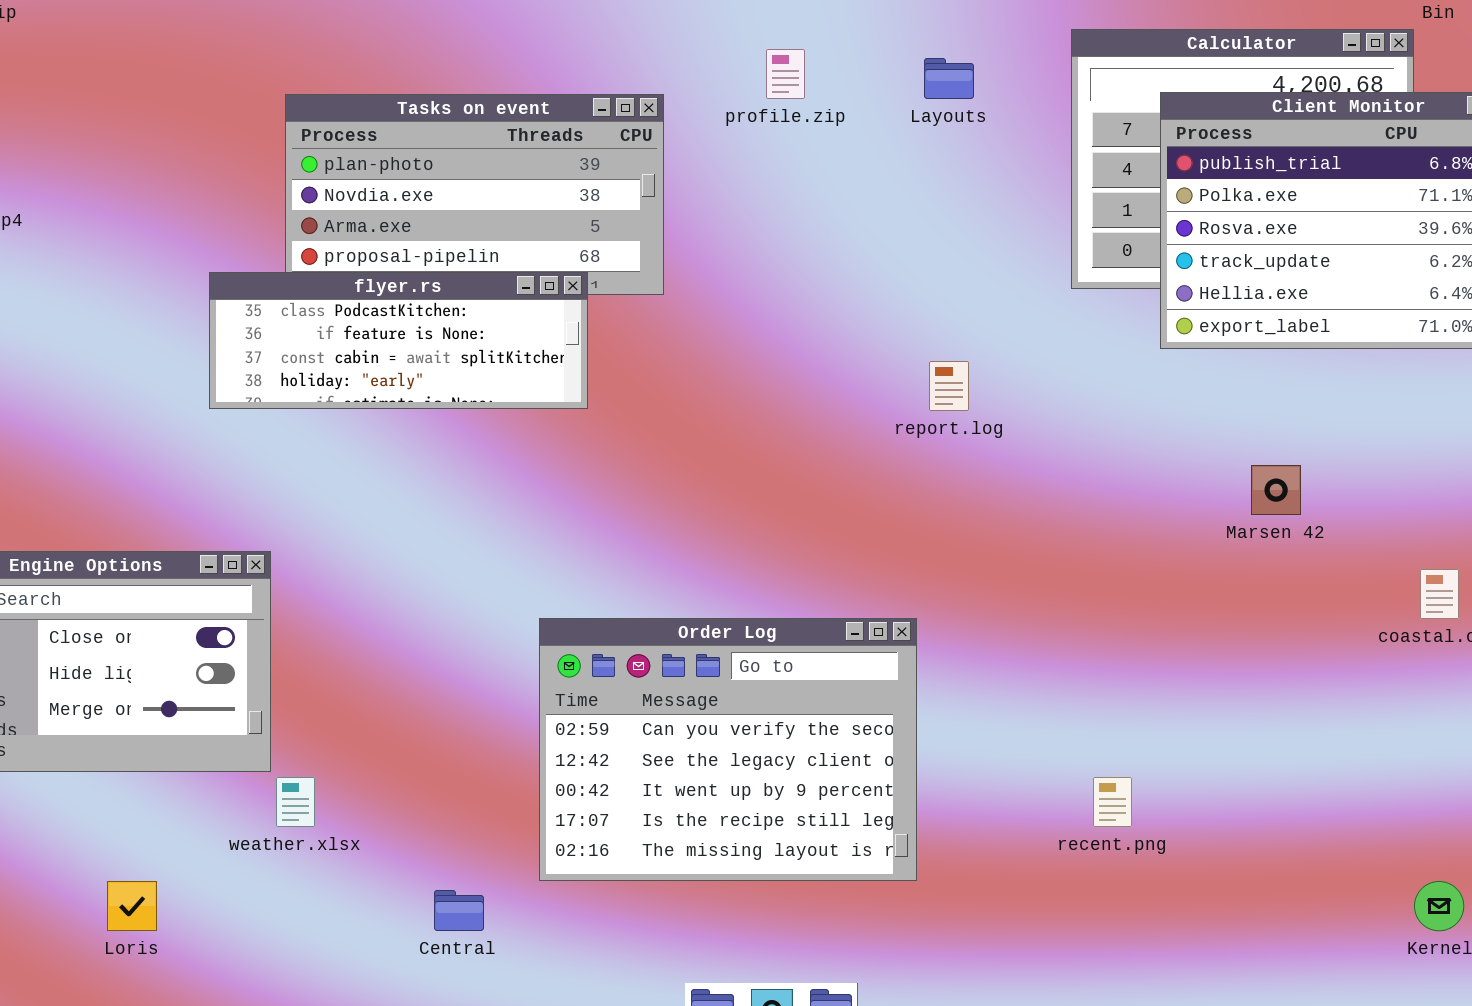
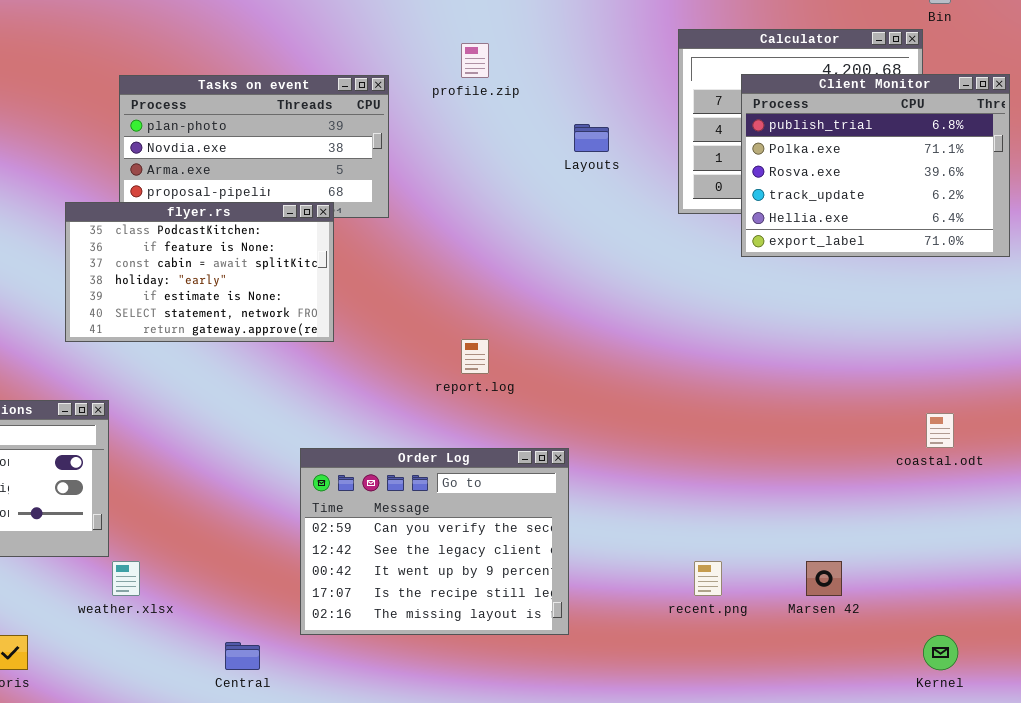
Layouts: [924,58,974,99] -> [574,124,609,152], moved
flyer.rs: [209,272,588,409] -> [65,202,334,342], resized
report.log: [929,361,969,411] -> [461,339,489,374], moved
Marsen 42: [1251,465,1301,515] -> [806,561,842,596], moved

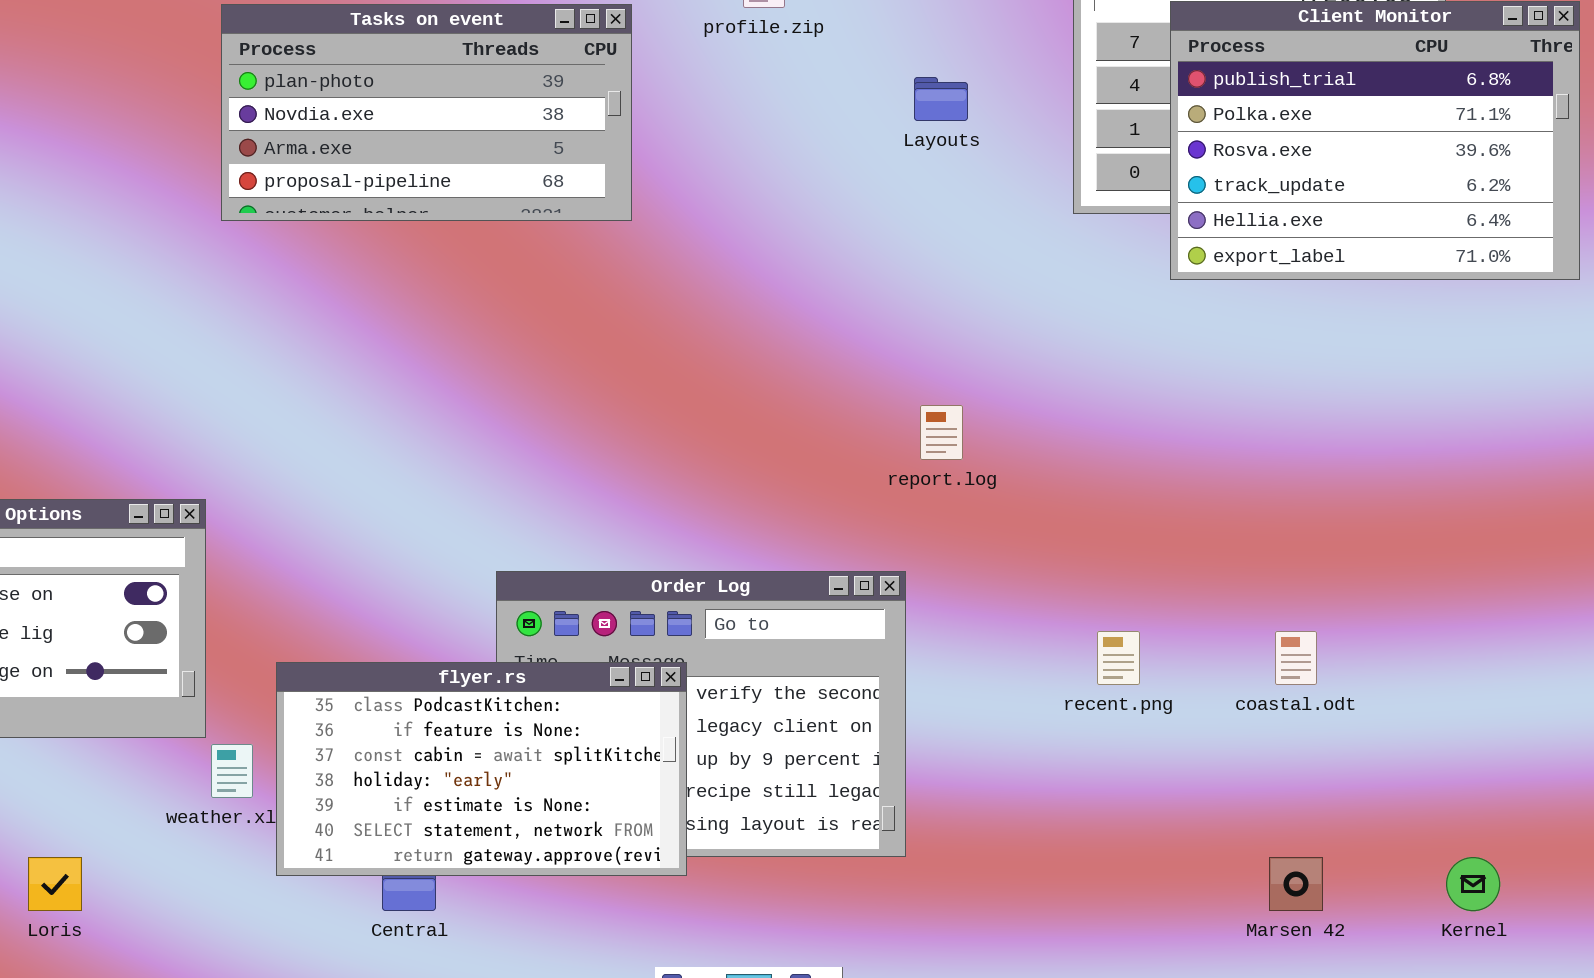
flyer.rs: [65,202,334,342] -> [276,662,687,876], moved
report.log: [461,339,489,374] -> [920,405,963,460], moved
coastal.odt: [926,413,954,448] -> [1275,631,1317,685], moved
recent.png: [694,561,722,596] -> [1097,631,1140,685], moved
Marsen 42: [806,561,842,596] -> [1269,857,1323,911], moved

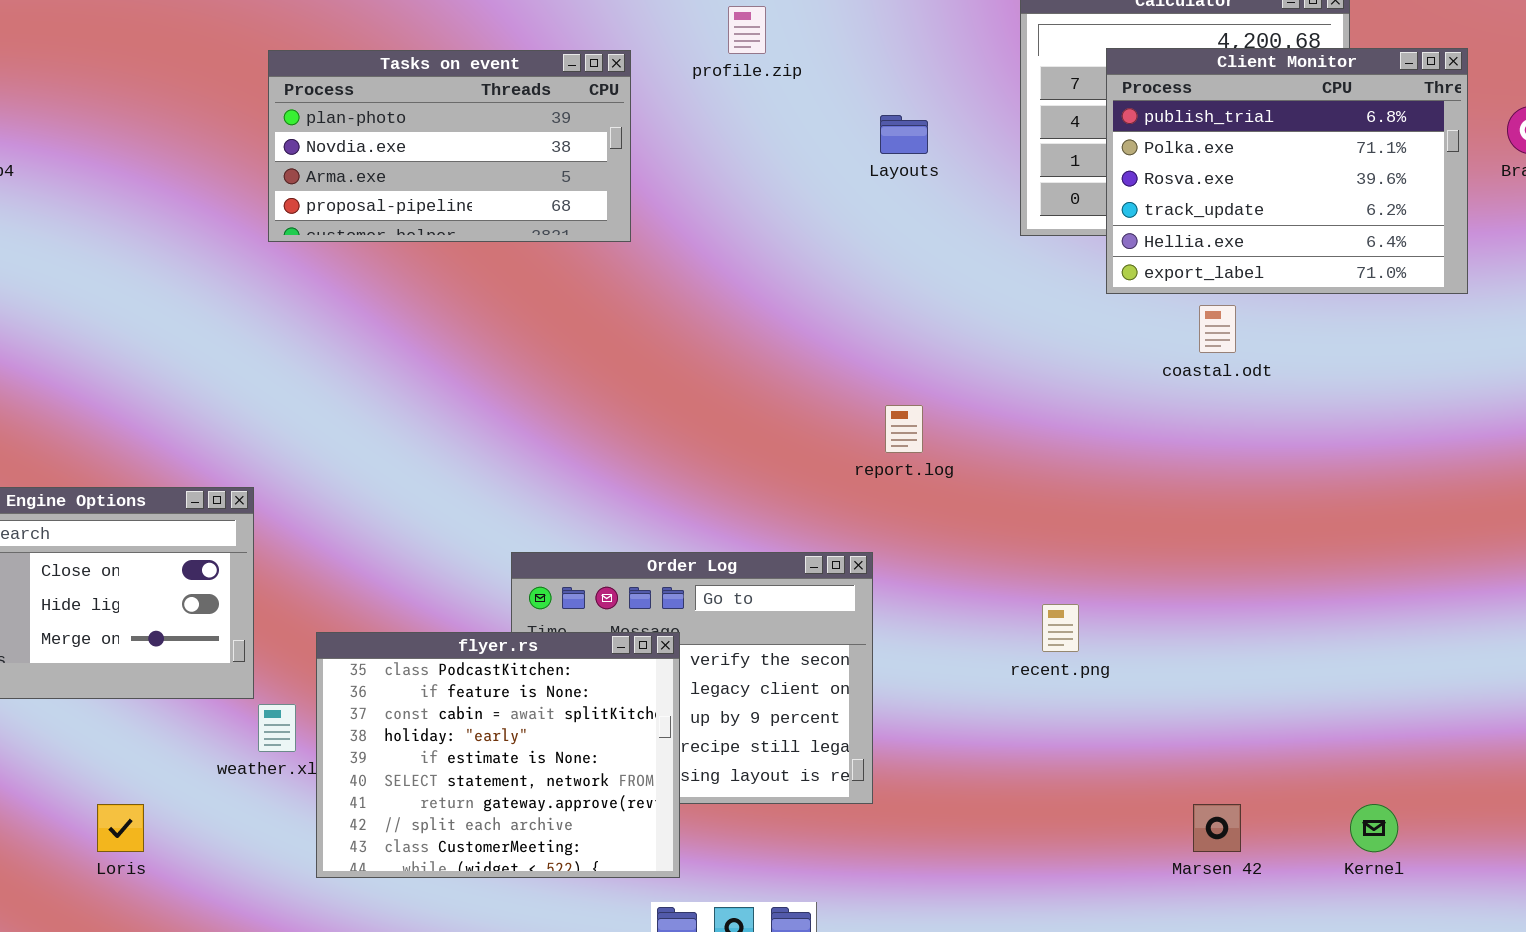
coastal.odt: [1275,631,1317,685] -> [1199,305,1236,353], moved
flyer.rs: [276,662,687,876] -> [316,632,680,878], resized

